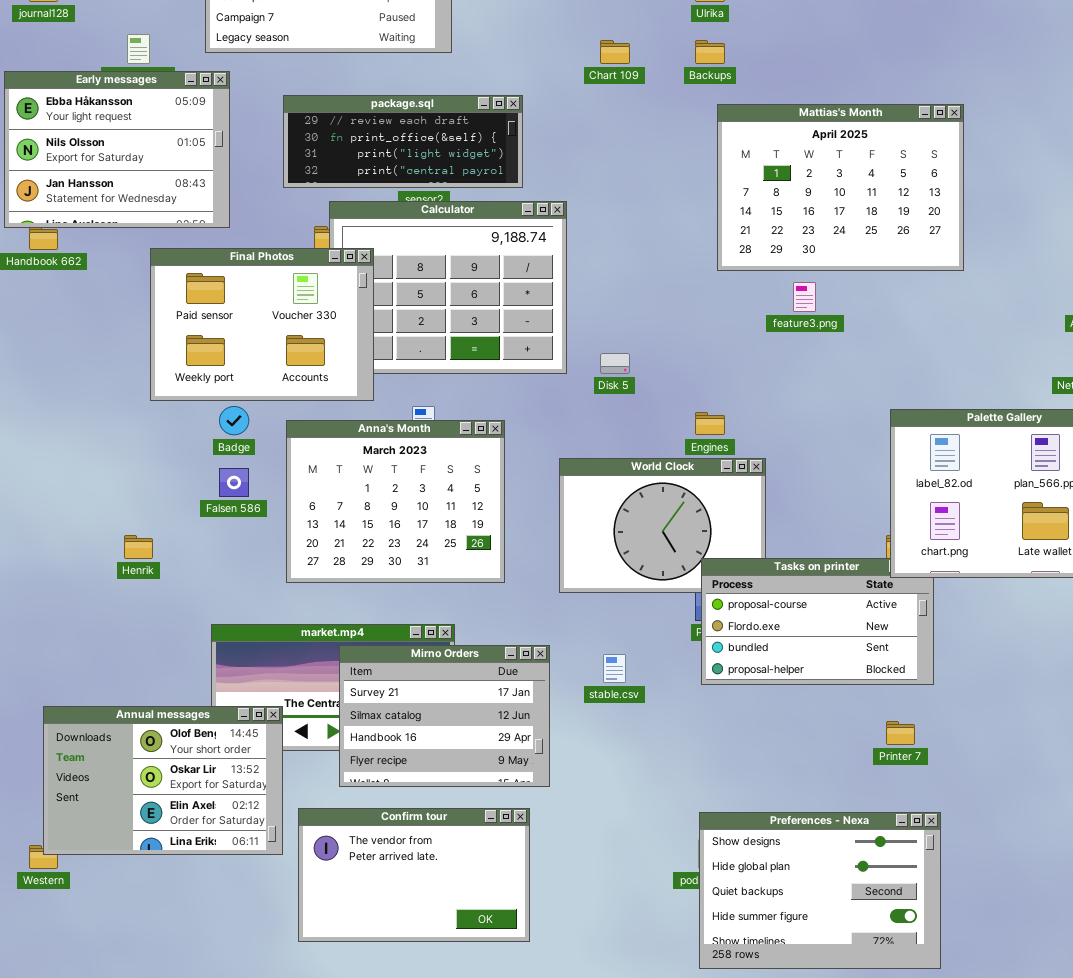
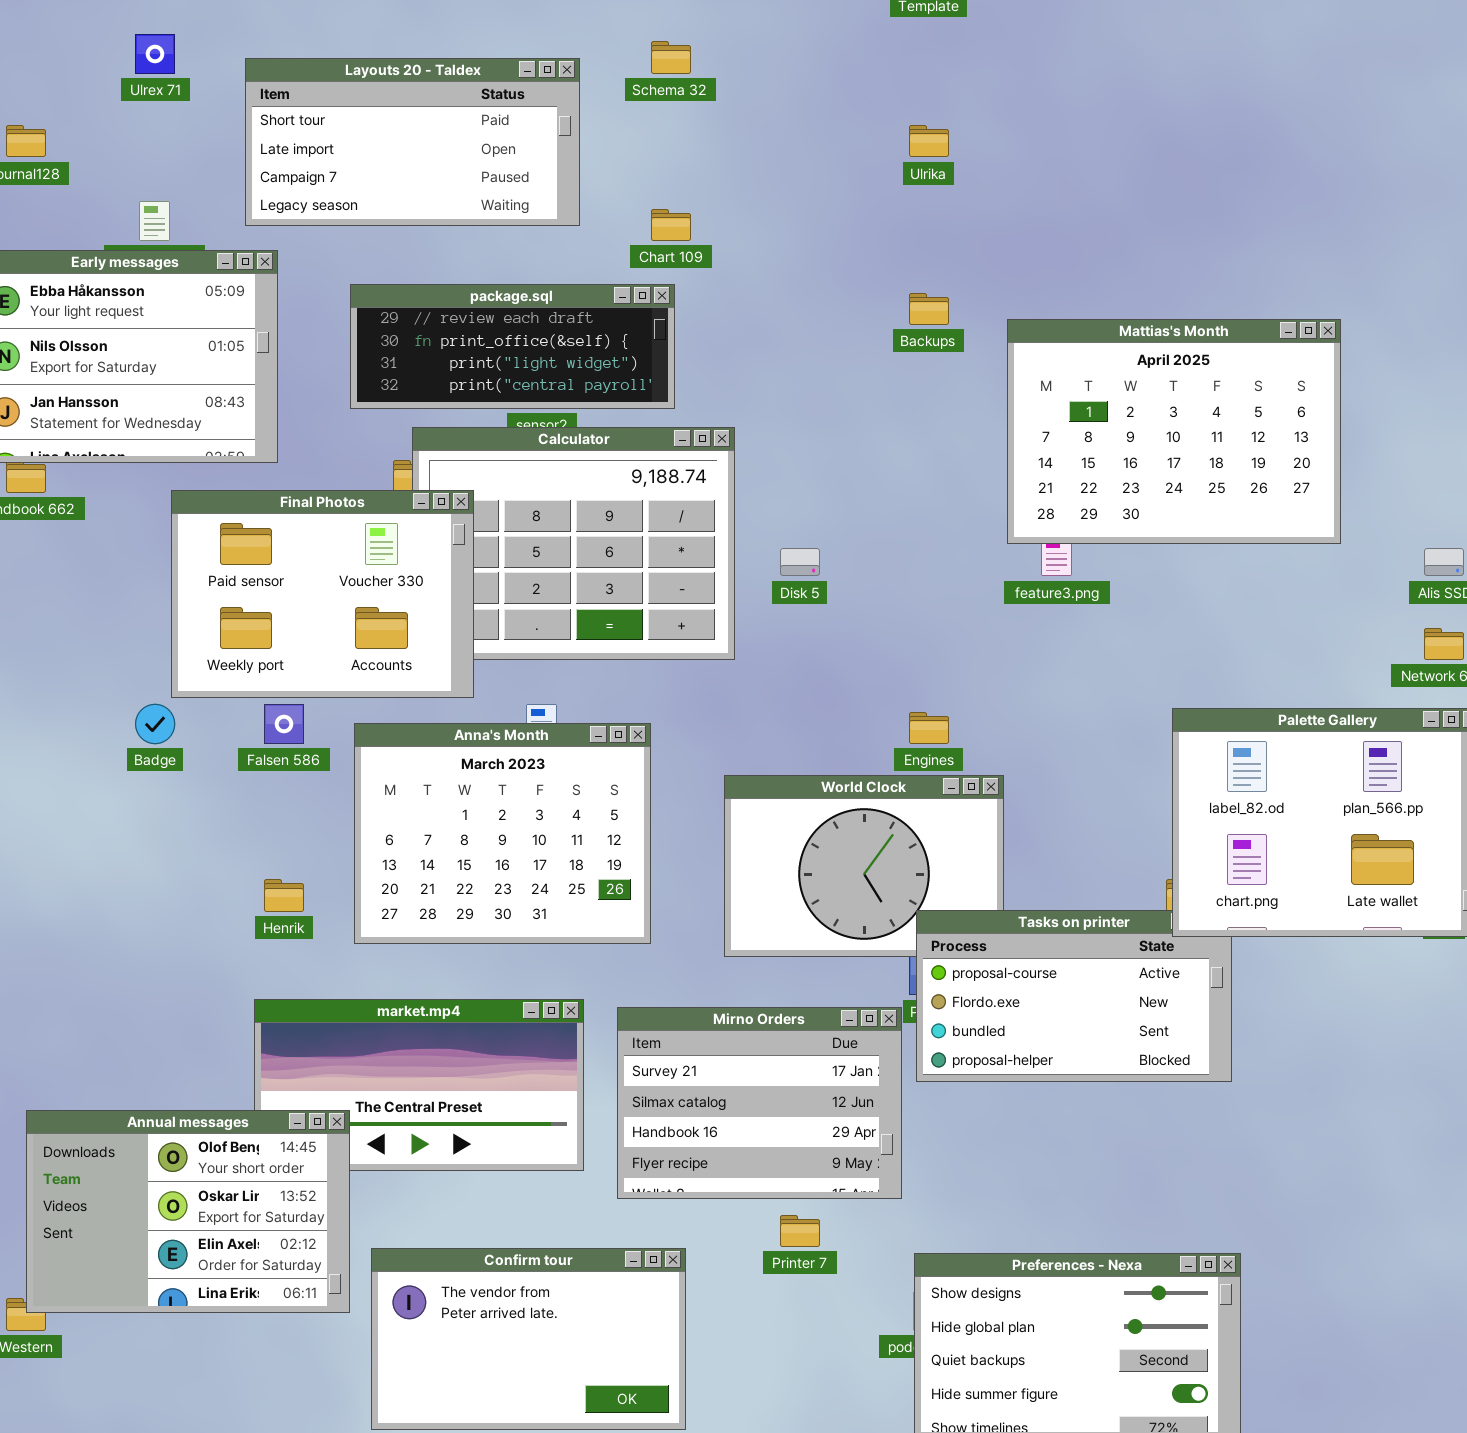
Chart 109: [600,40,630,64] -> [651,209,691,241], moved
Backups: [695,40,725,64] -> [909,293,949,325], moved
Mattias's Month: [717,104,964,271] -> [1007,319,1341,544], moved
Disk 5: [600,353,630,374] -> [780,548,820,576], moved
Badge: [219,406,249,435] -> [135,704,175,744], moved
Falsen 586: [219,468,249,497] -> [264,704,304,744], moved
Henrik: [124,535,153,559] -> [264,879,304,912], moved
Mirno Orders: [339,645,550,787] -> [617,1007,902,1199], moved
Printer 7: [886,721,915,745] -> [780,1215,820,1247], moved

